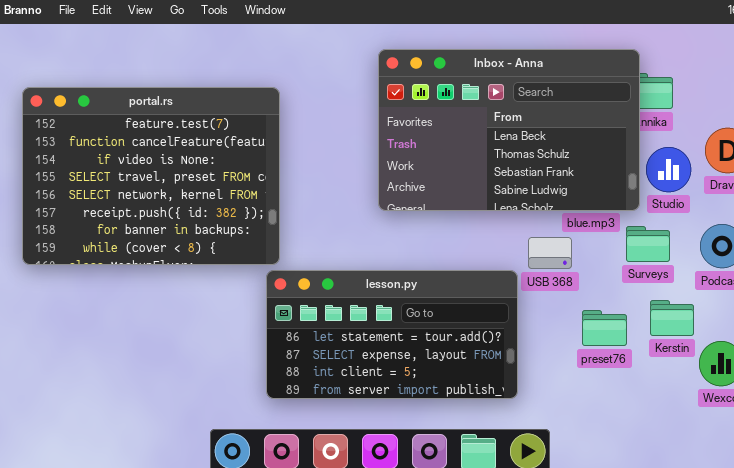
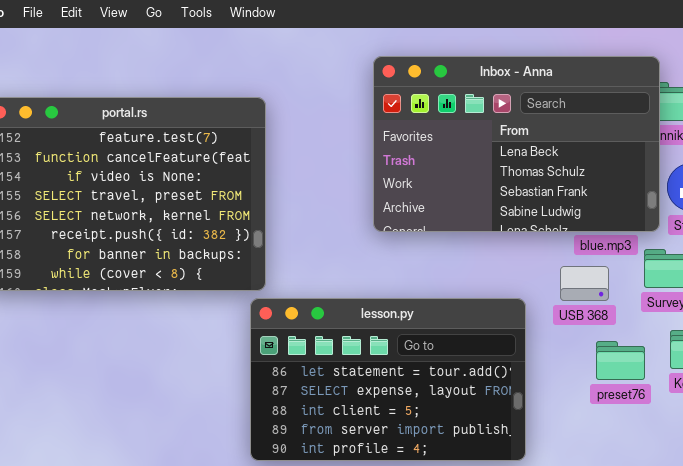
USB 368: [528,237,572,269] -> [560,266,609,301], moved
lesson.py: [266,270,518,399] -> [250,298,526,461], resized

